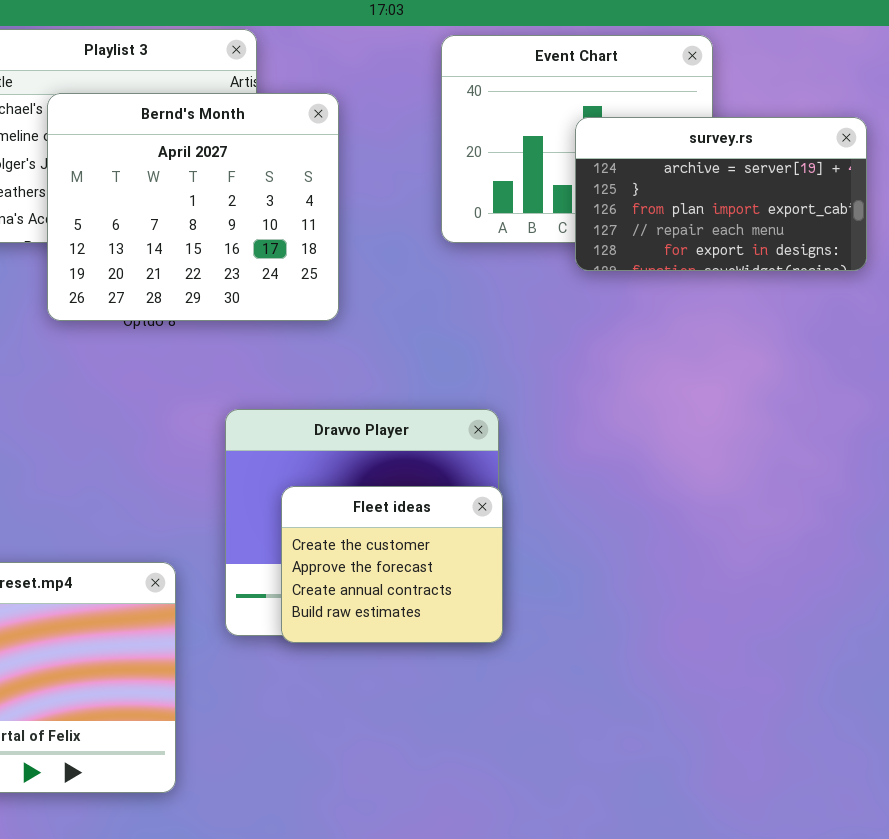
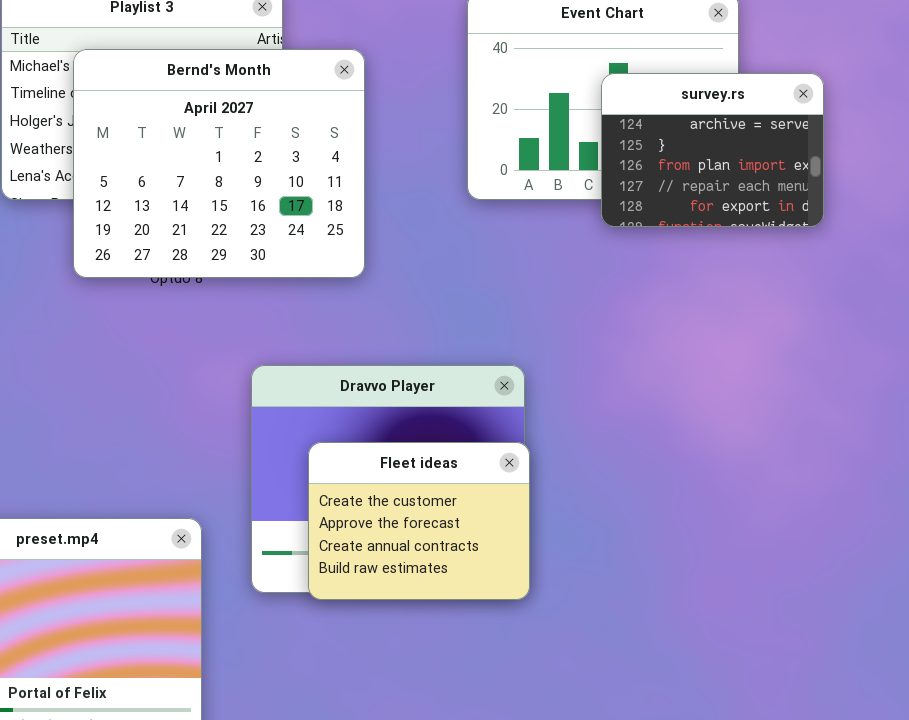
survey.rs: [575,117,867,271] -> [601,73,824,227], resized

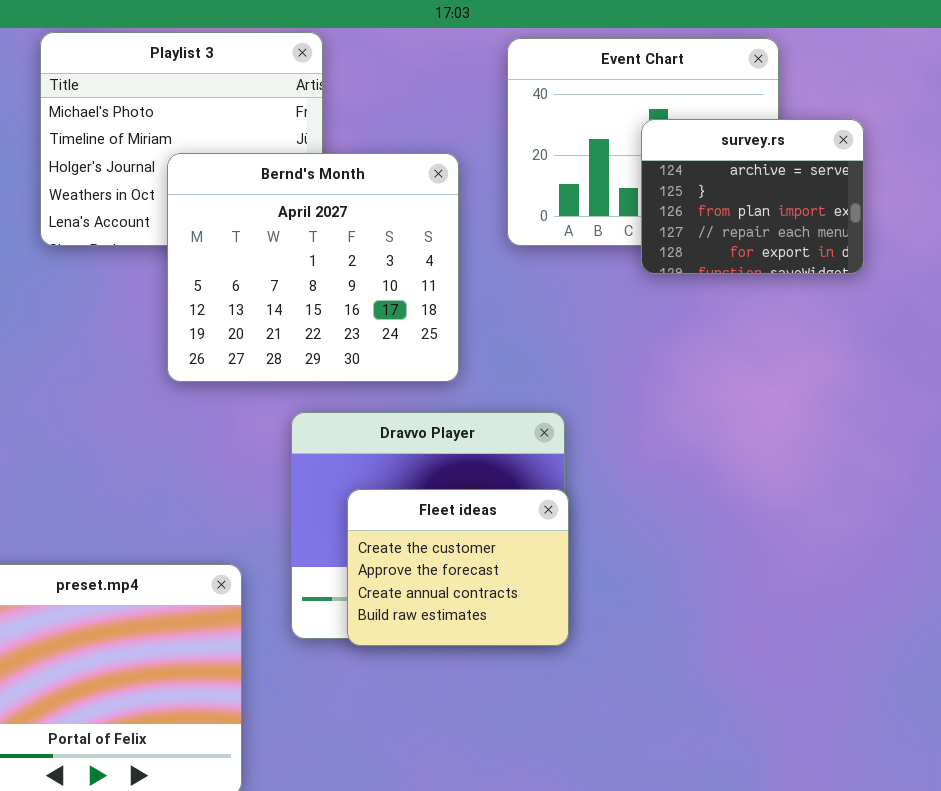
Bernd's Month: [73,49,365,278] -> [167,153,459,382], moved

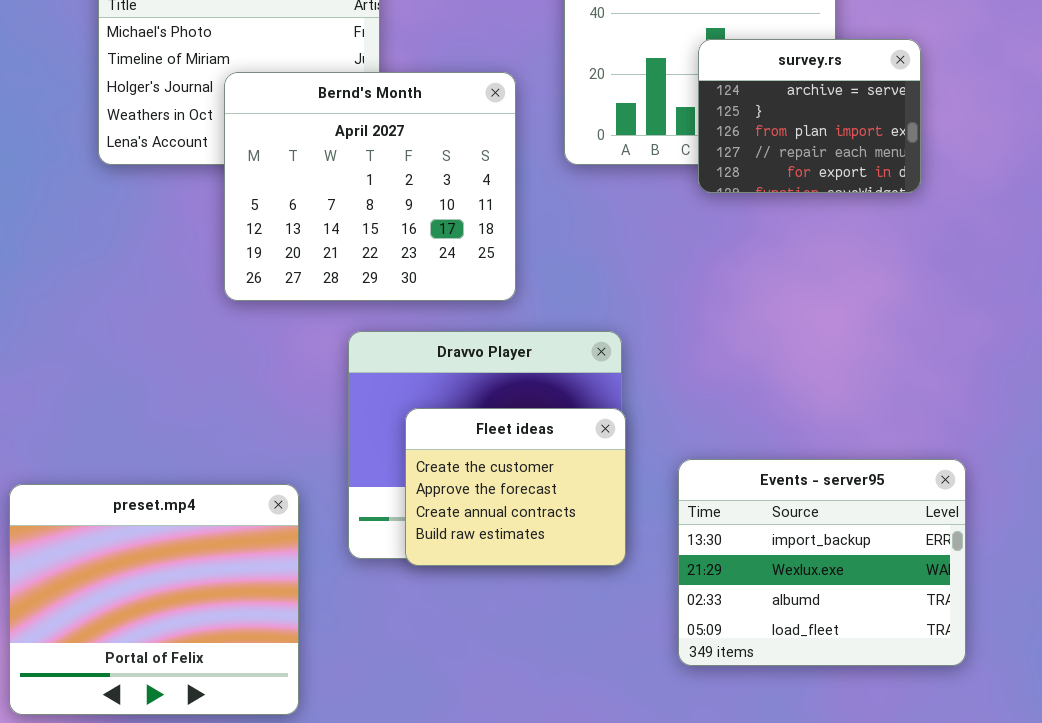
Events - server95: none -> [678,459,966,666], opened

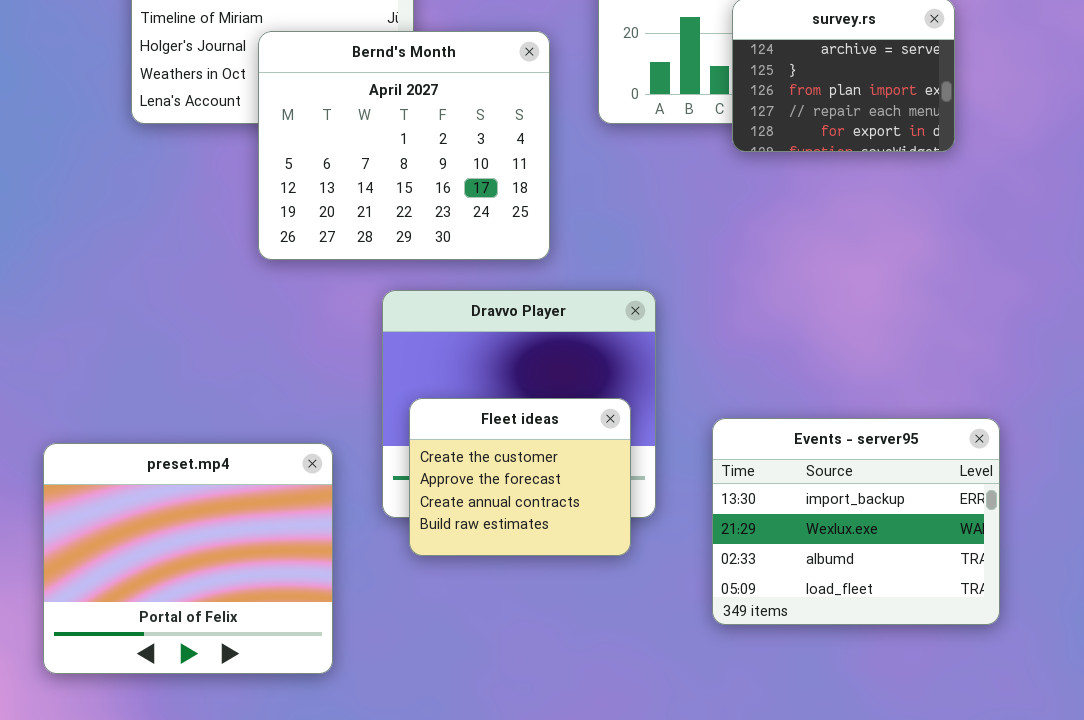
Fleet ideas: [405,408,626,566] -> [409,398,631,556], moved

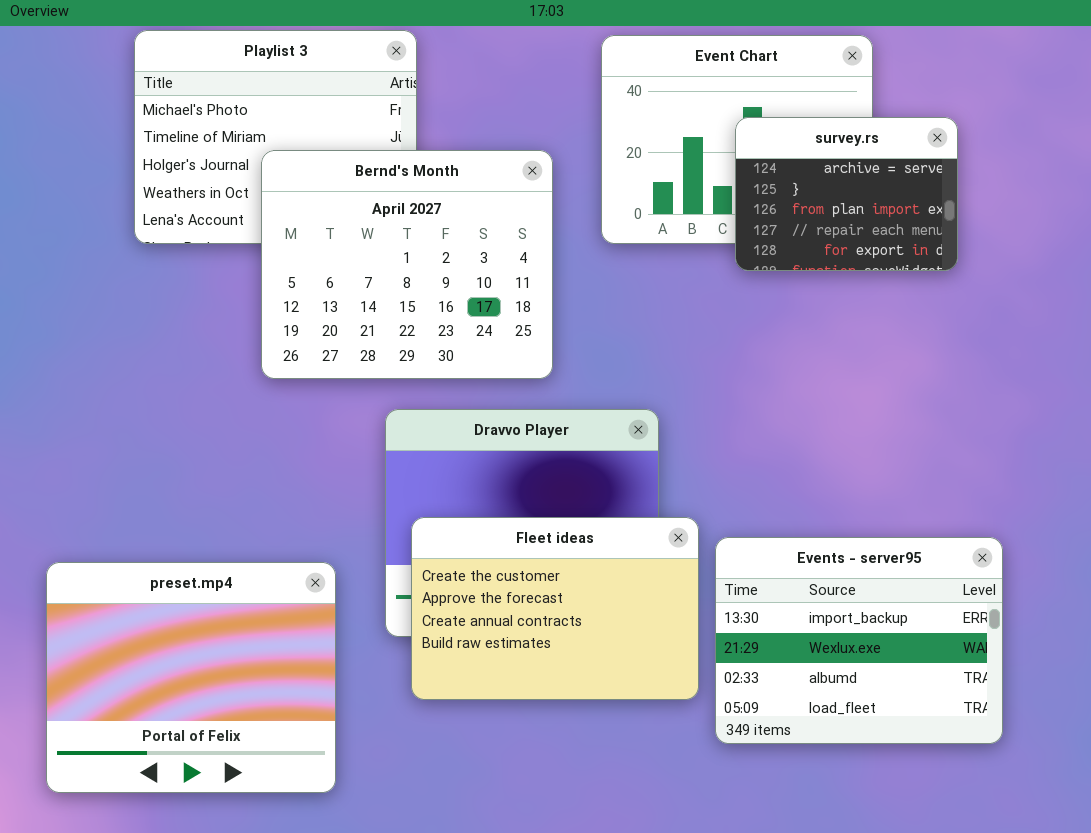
Fleet ideas: [409,398,631,556] -> [411,517,699,700], resized

